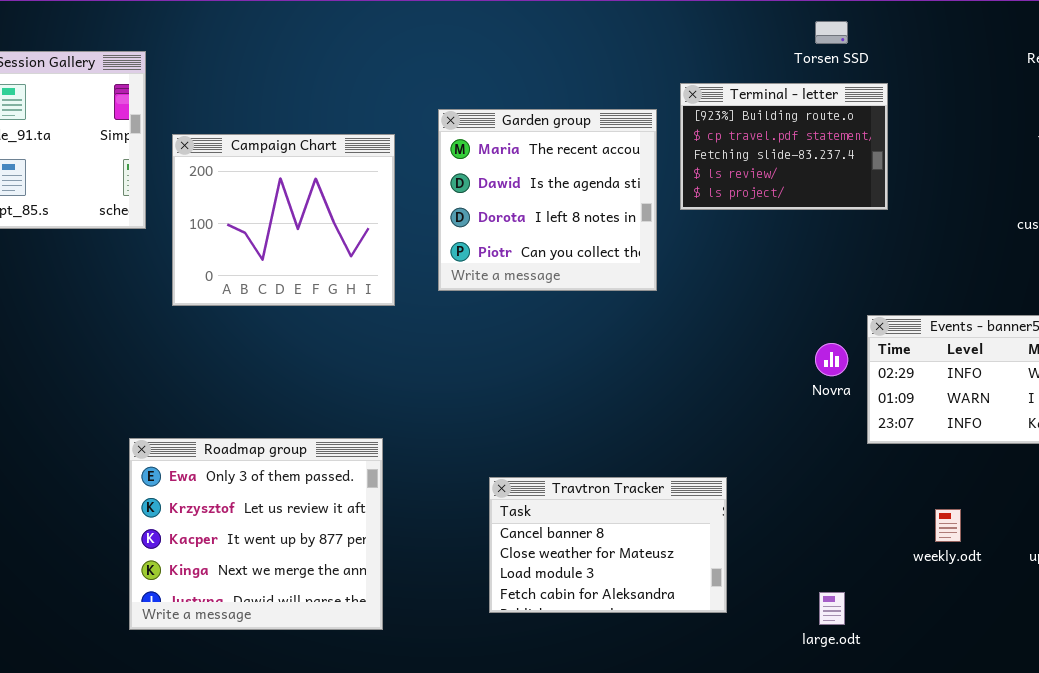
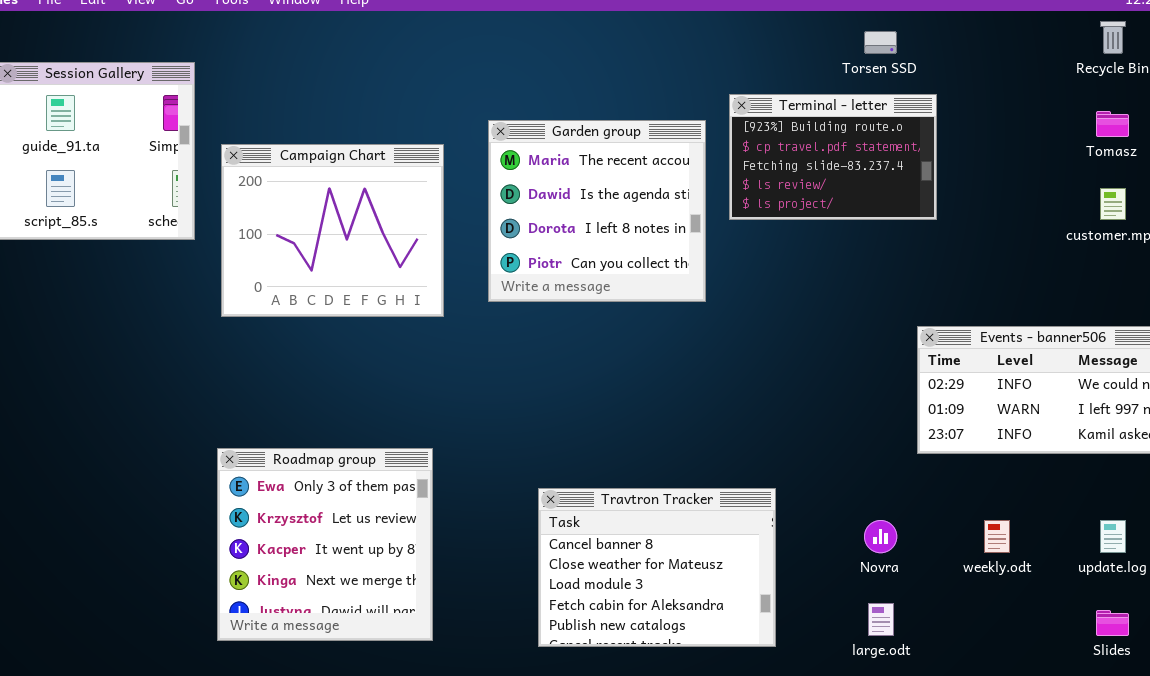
Novra: [815,343,848,376] -> [864,520,897,553], moved
Roadmap group: [129,438,383,630] -> [217,448,433,641], resized
Travtron Tracker: [489,477,727,613] -> [538,488,776,647], resized

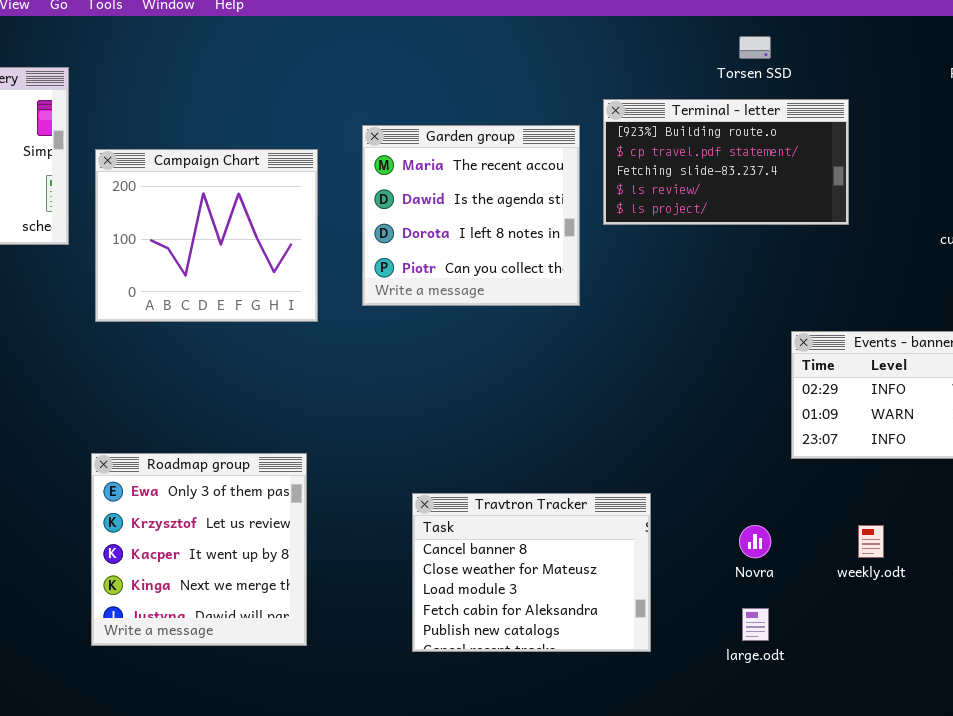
Terminal - letter: [729,94,937,220] -> [603,99,849,225], resized

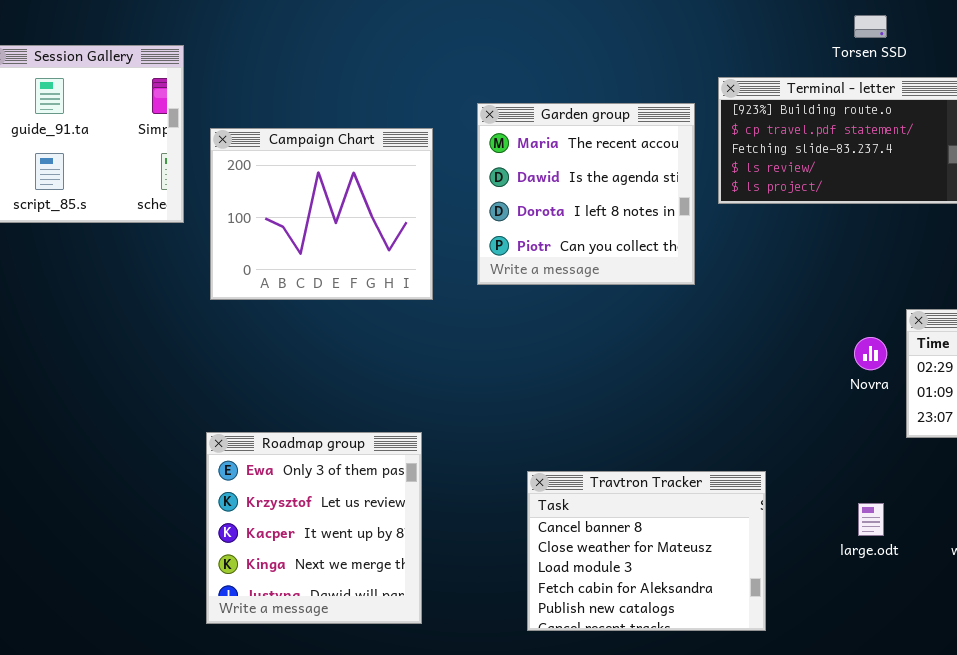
Novra: [739,525,771,558] -> [854,337,887,370], moved
large.odt: [742,608,769,641] -> [858,503,884,536], moved

